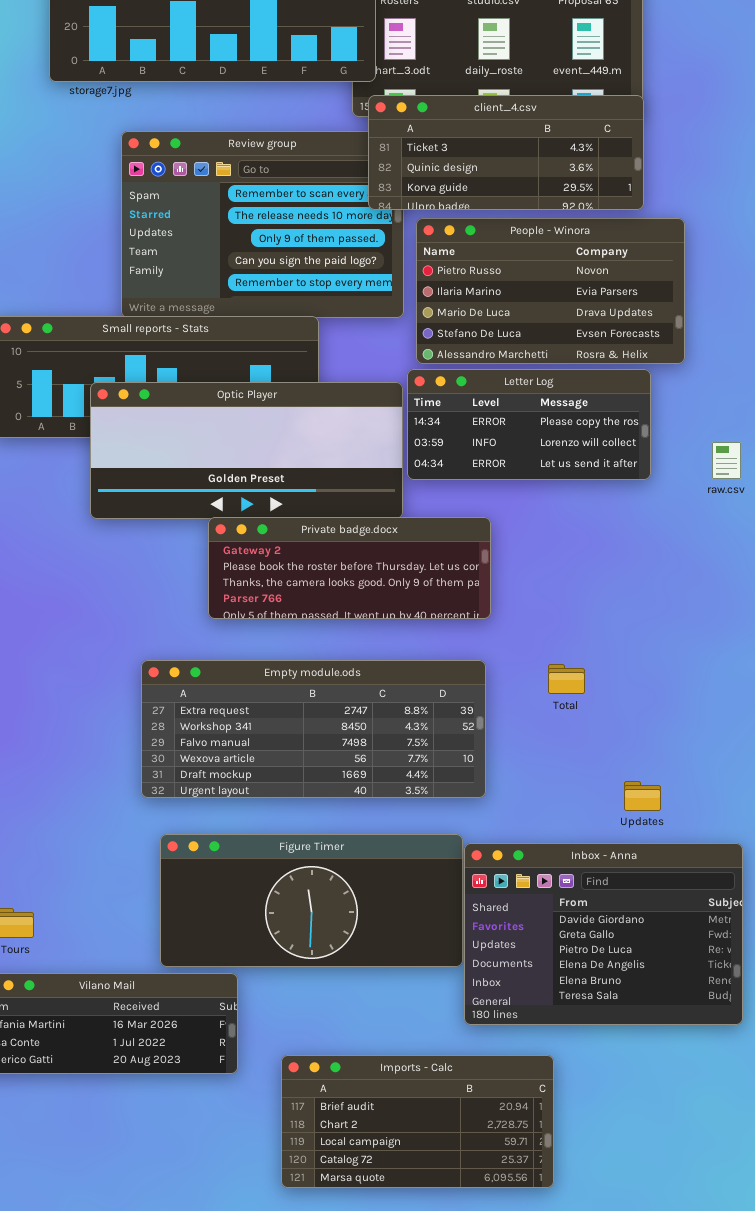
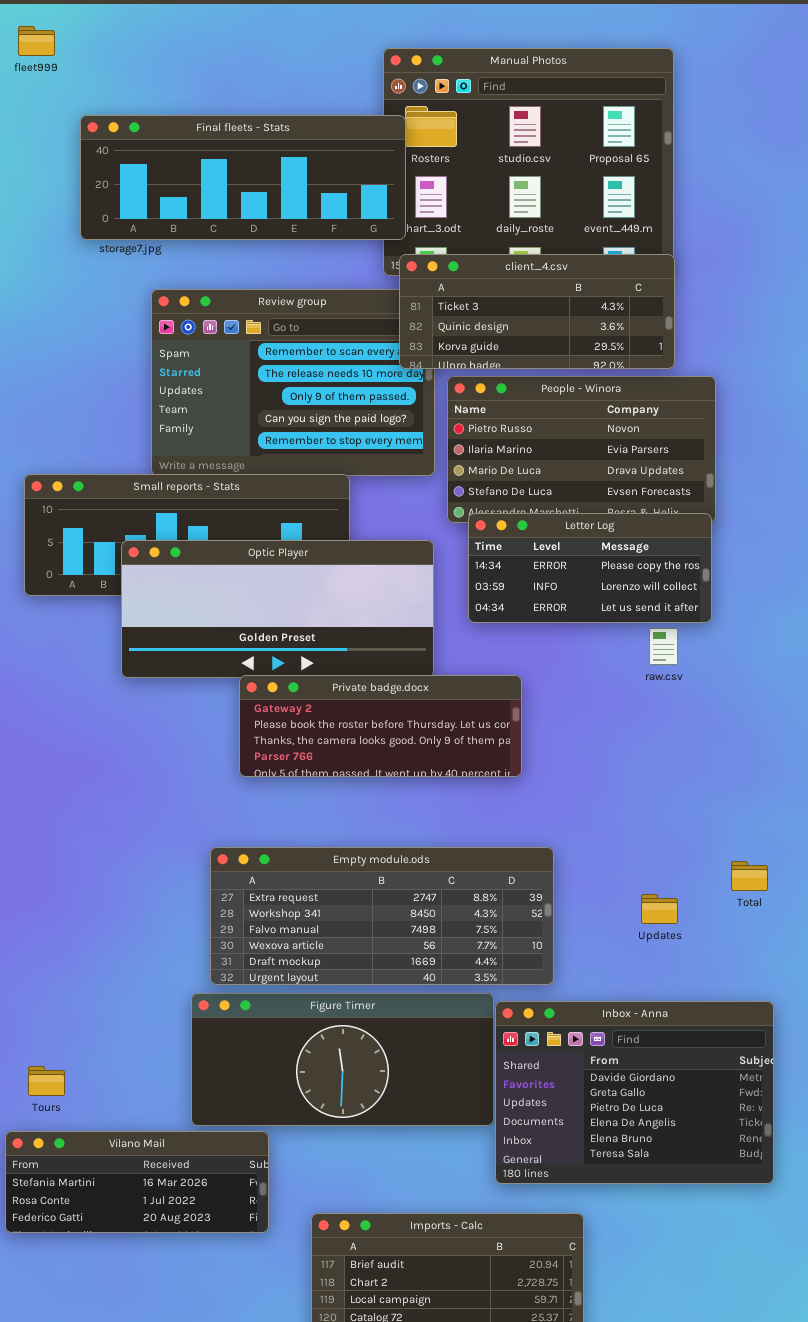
Letter Log: [407,369,651,480] -> [468,513,712,623], moved
raw.csv: [712,442,741,479] -> [649,628,678,665], moved
Empty module.ods: [141,660,486,798] -> [210,847,554,985], moved
Total: [548,664,585,694] -> [731,861,768,891], moved
Updates: [624,781,661,811] -> [641,894,678,924], moved

